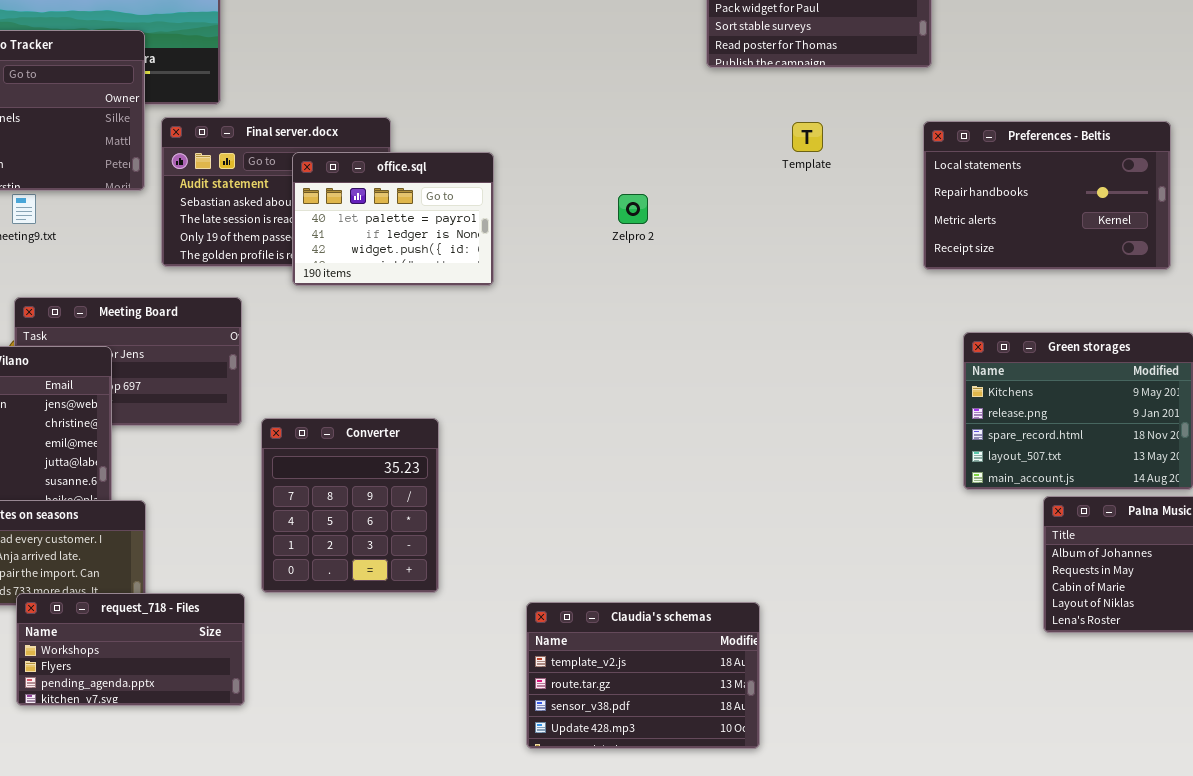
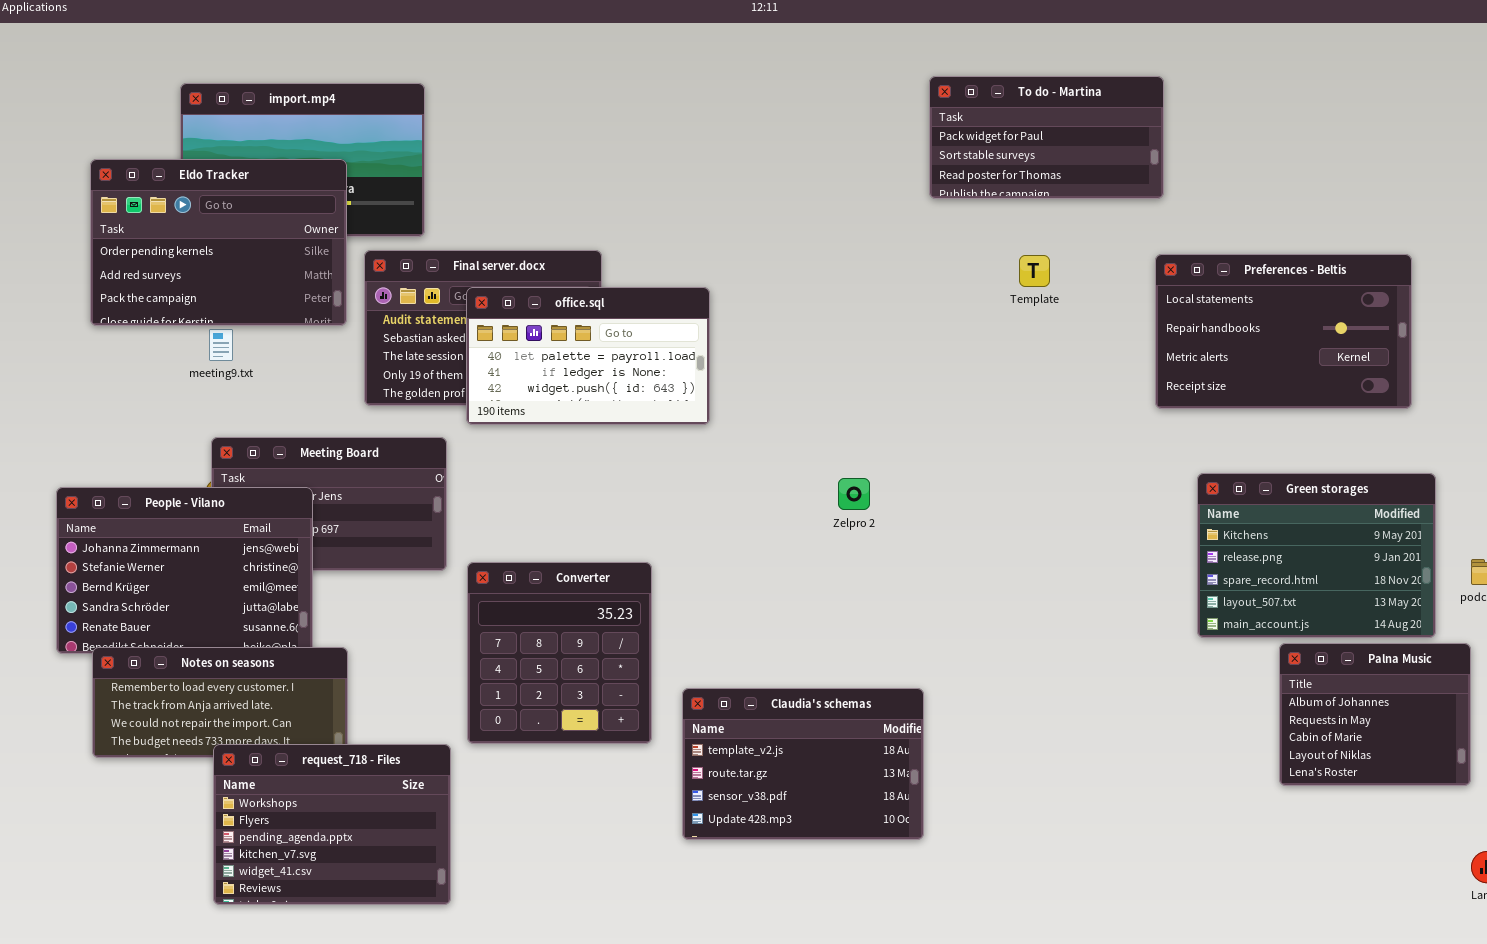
office.sql: [292,152,494,286] -> [466,287,710,425], resized
Zelpro 2: [618,194,648,224] -> [838,478,870,510], moved
request_718 - Files: [16,593,245,706] -> [213,744,451,905], resized
Claudia's schemas: [526,602,760,749] -> [682,688,924,840], moved

